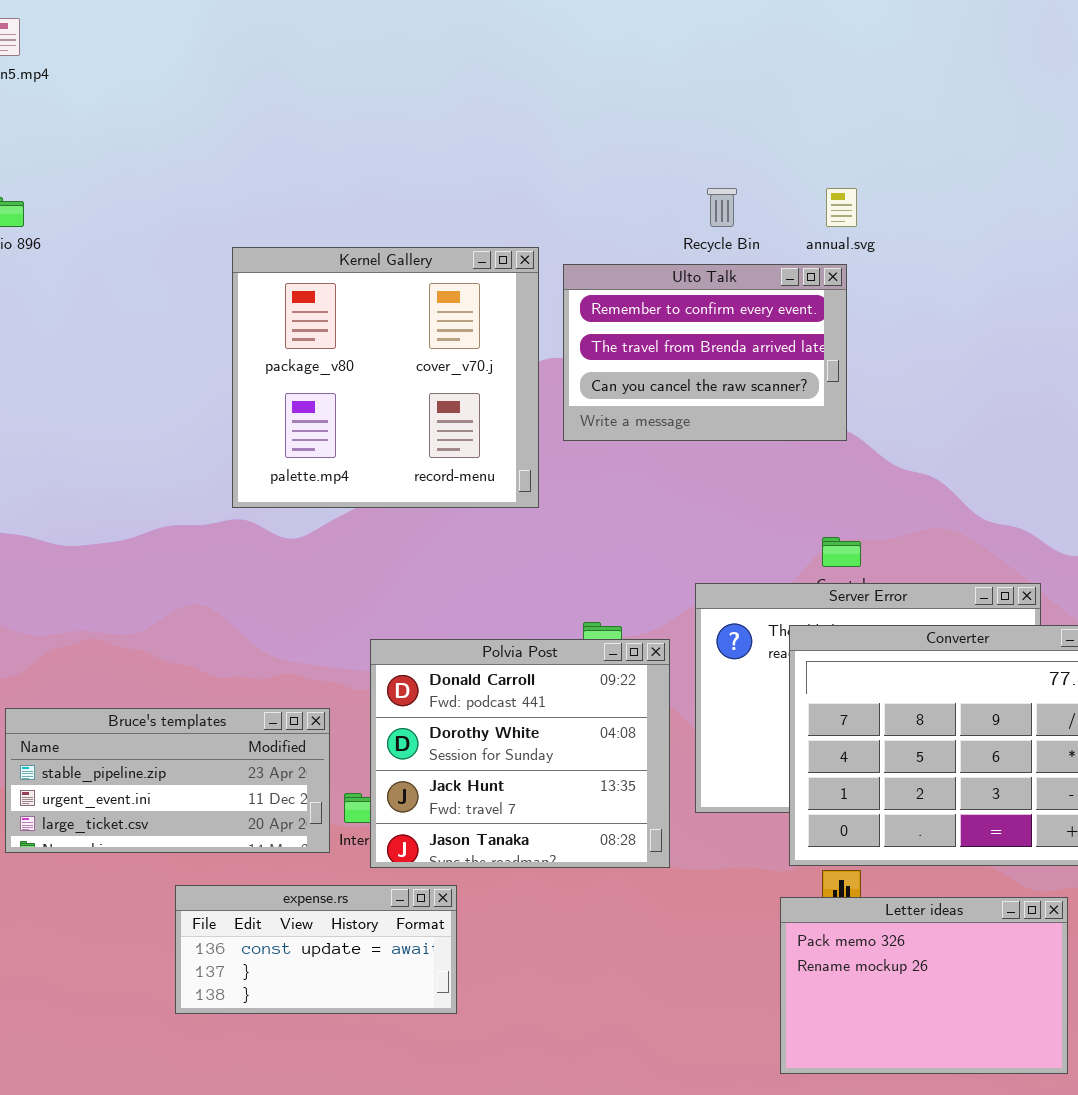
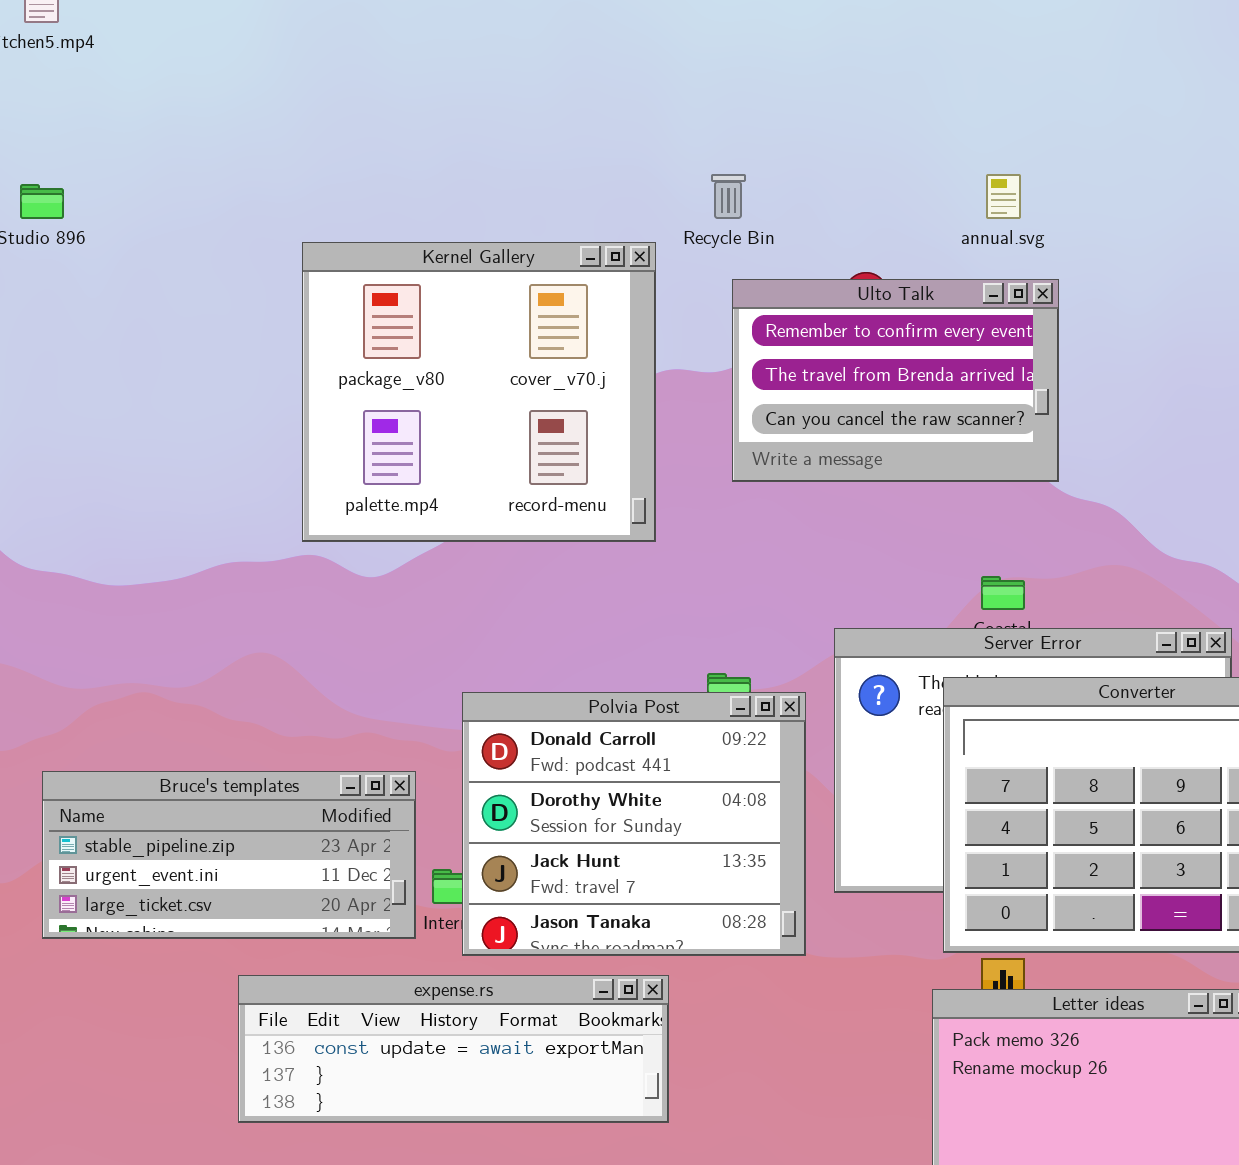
Recycle Bin: [707,188,737,227] -> [711,174,746,219], moved
Ulto Talk: [563,264,847,441] -> [732,279,1059,482], moved
expense.rs: [175,885,457,1014] -> [238,975,669,1123], resized

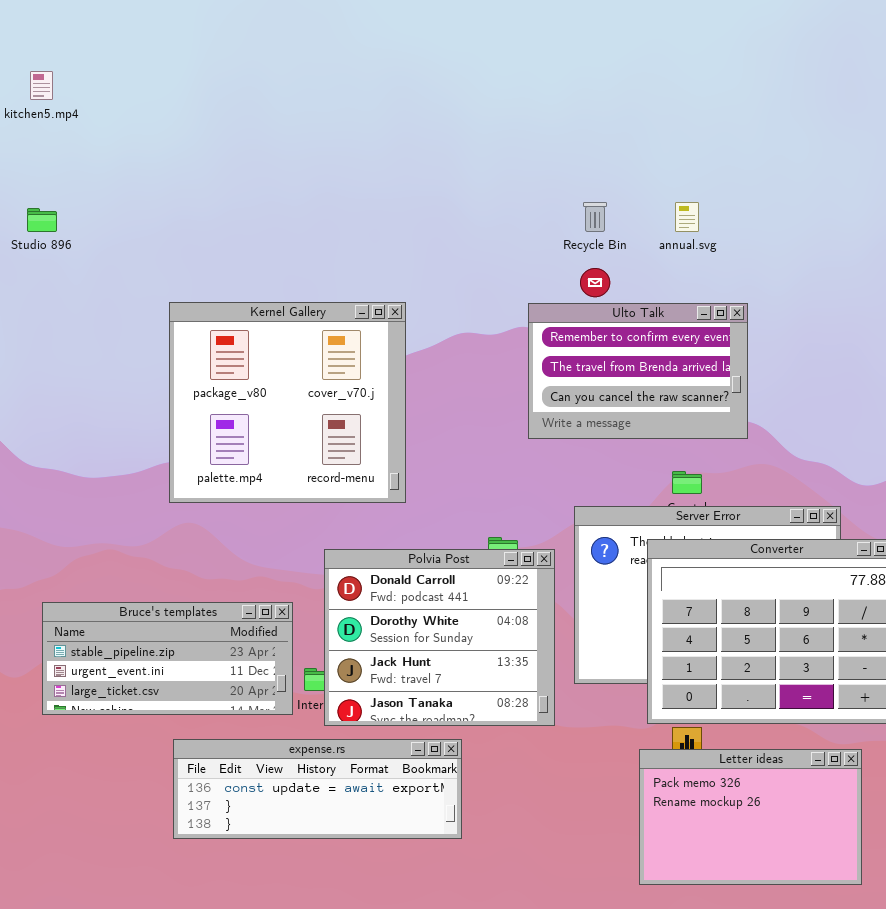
Recycle Bin: [711,174,746,219] -> [583,202,607,232], moved
Kernel Gallery: [302,242,656,542] -> [169,302,406,503], moved
Ulto Talk: [732,279,1059,482] -> [528,303,748,439], moved

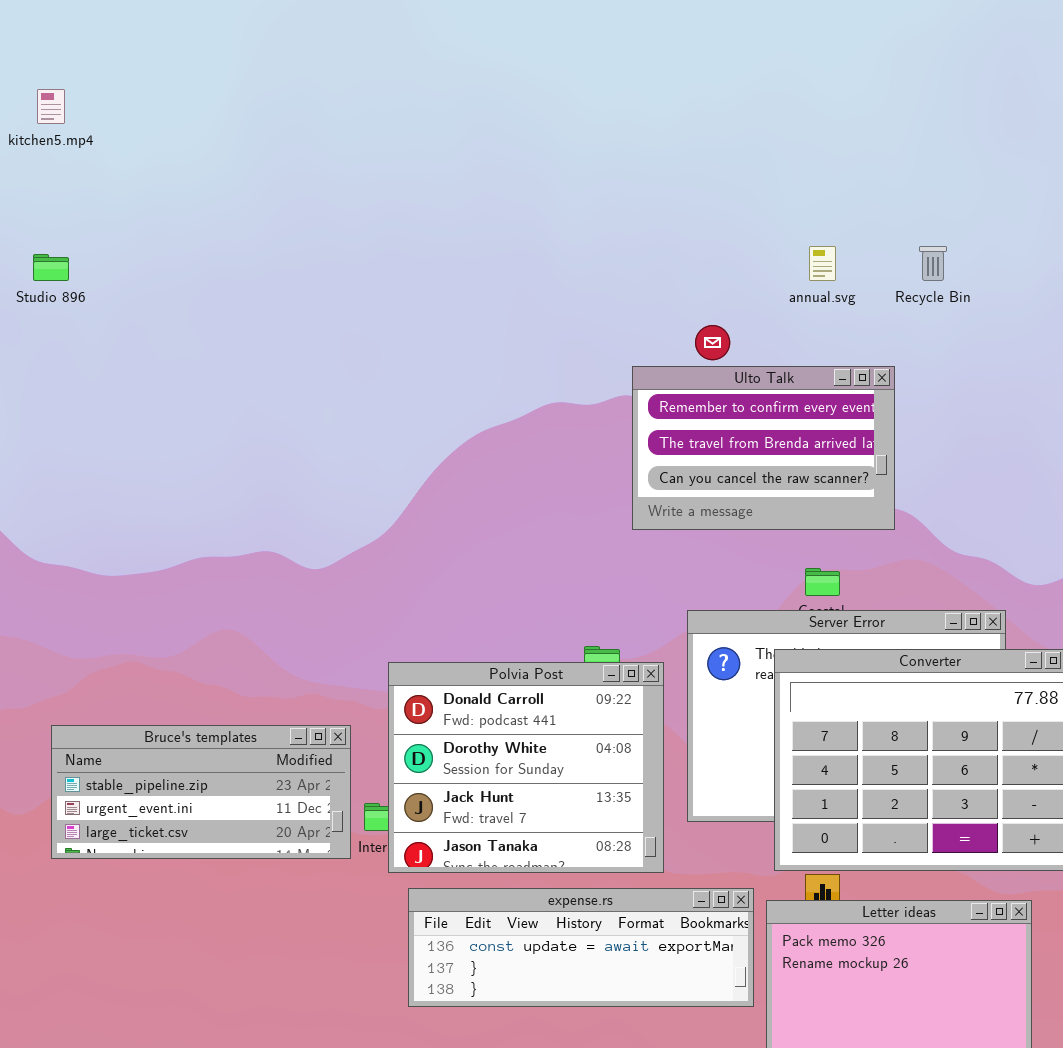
Recycle Bin: [583,202,607,232] -> [919,246,947,281], moved
Kernel Gallery: [169,302,406,503] -> none, closed
expense.rs: [173,739,462,839] -> [408,888,754,1007], moved

